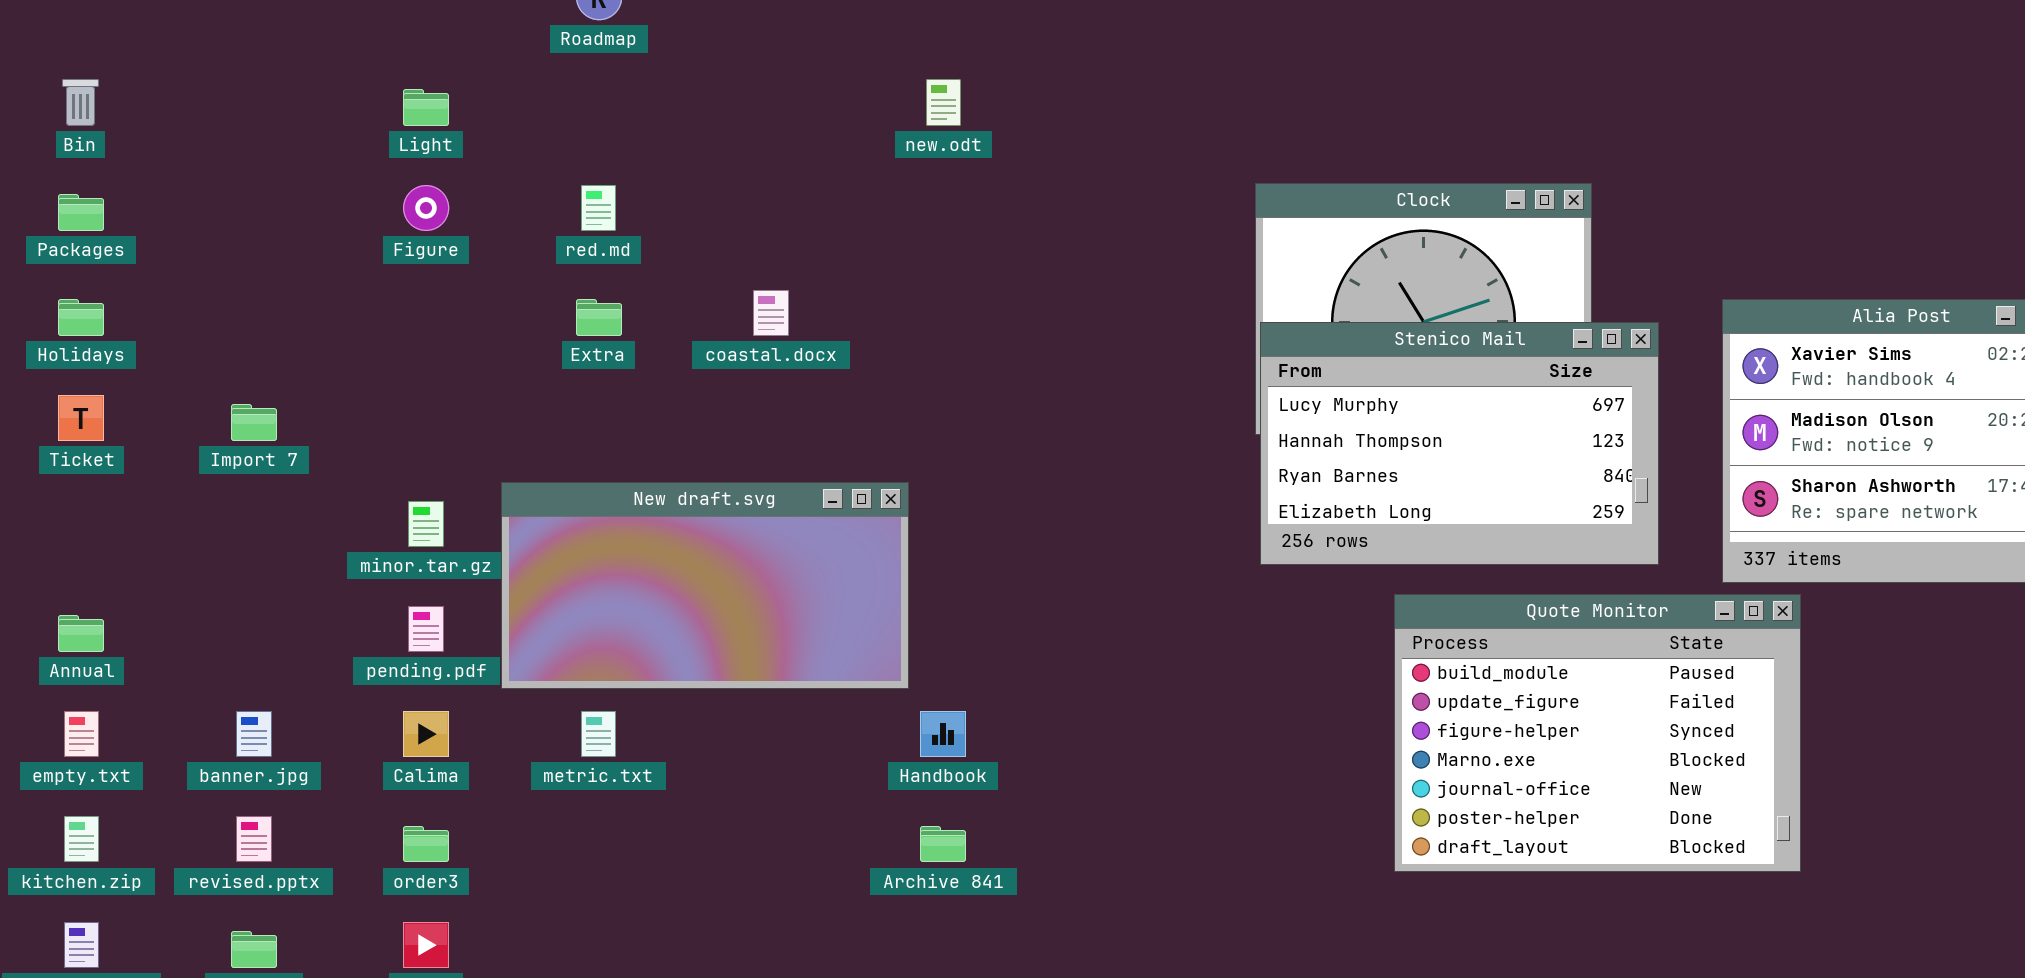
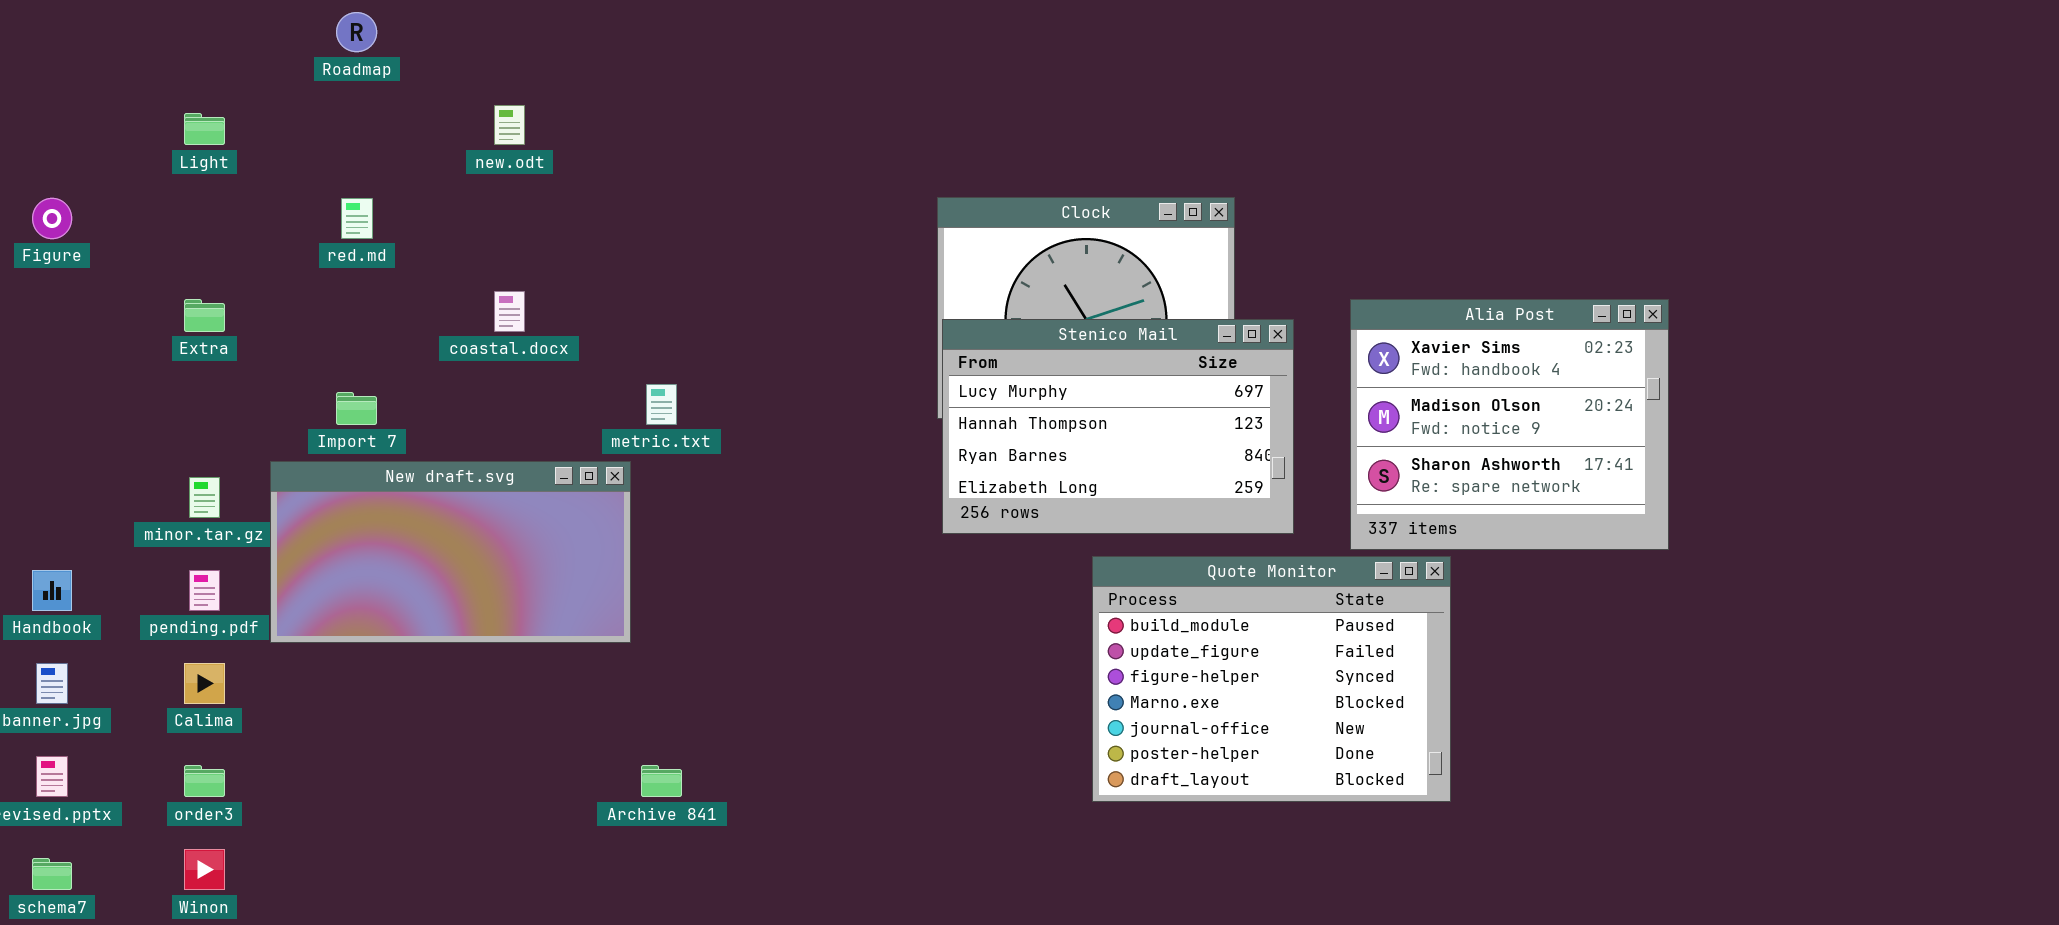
new.odt: [926,79,961,126] -> [494,105,525,145], moved
Figure: [403,185,449,231] -> [32,198,72,239], moved
Extra: [576,299,622,336] -> [184,299,225,332], moved
Import 7: [231,404,277,441] -> [336,392,377,425], moved
Quote Monitor: [1394,594,1801,872] -> [1092,556,1451,802], moved
metric.txt: [581,711,616,757] -> [646,384,677,425], moved
Handbook: [920,711,966,757] -> [32,570,72,611], moved

